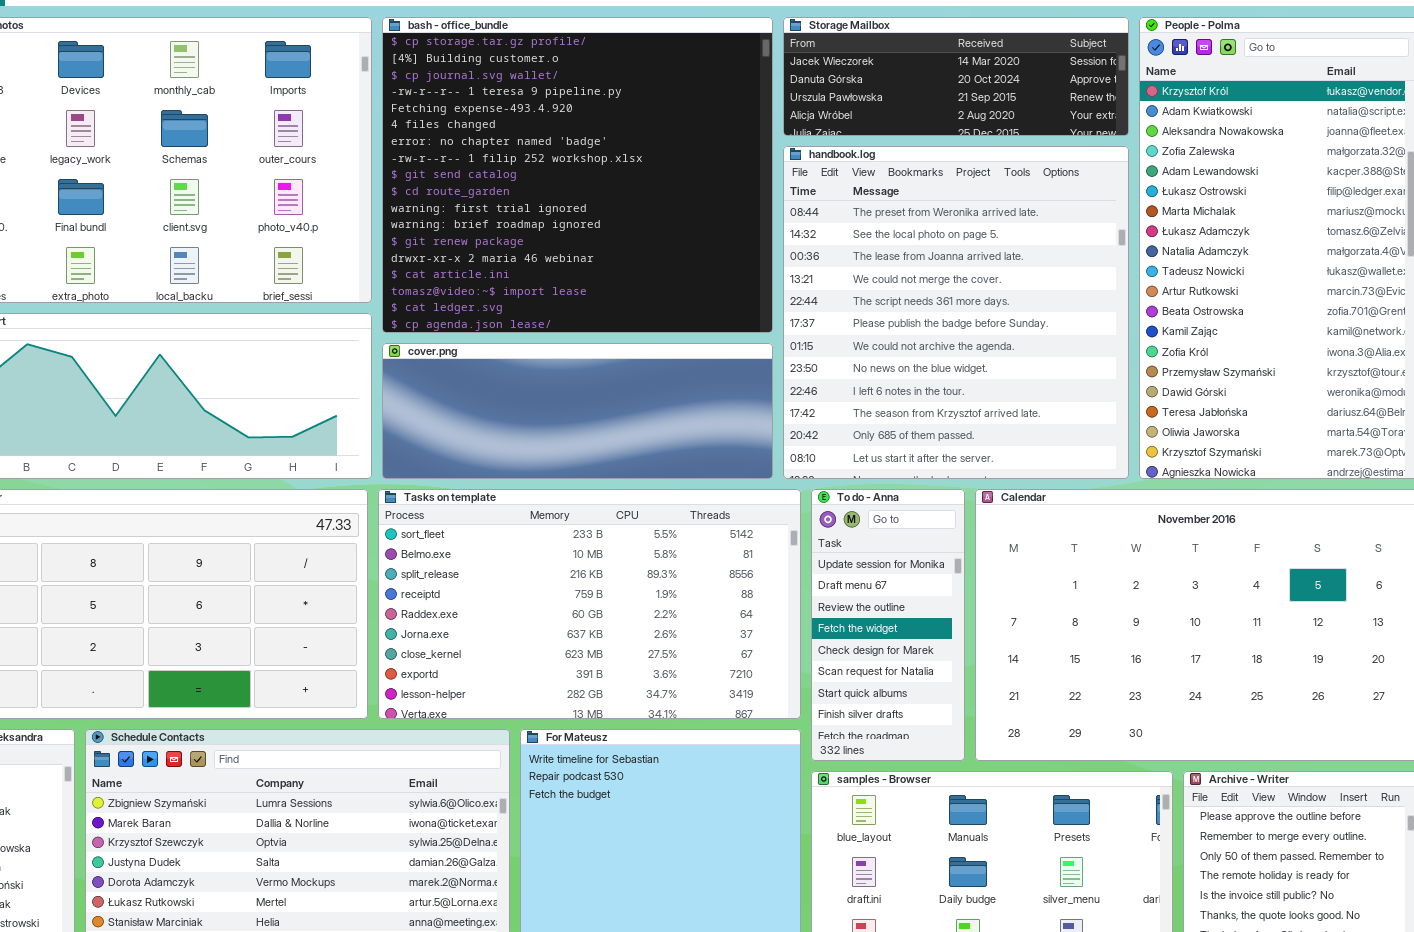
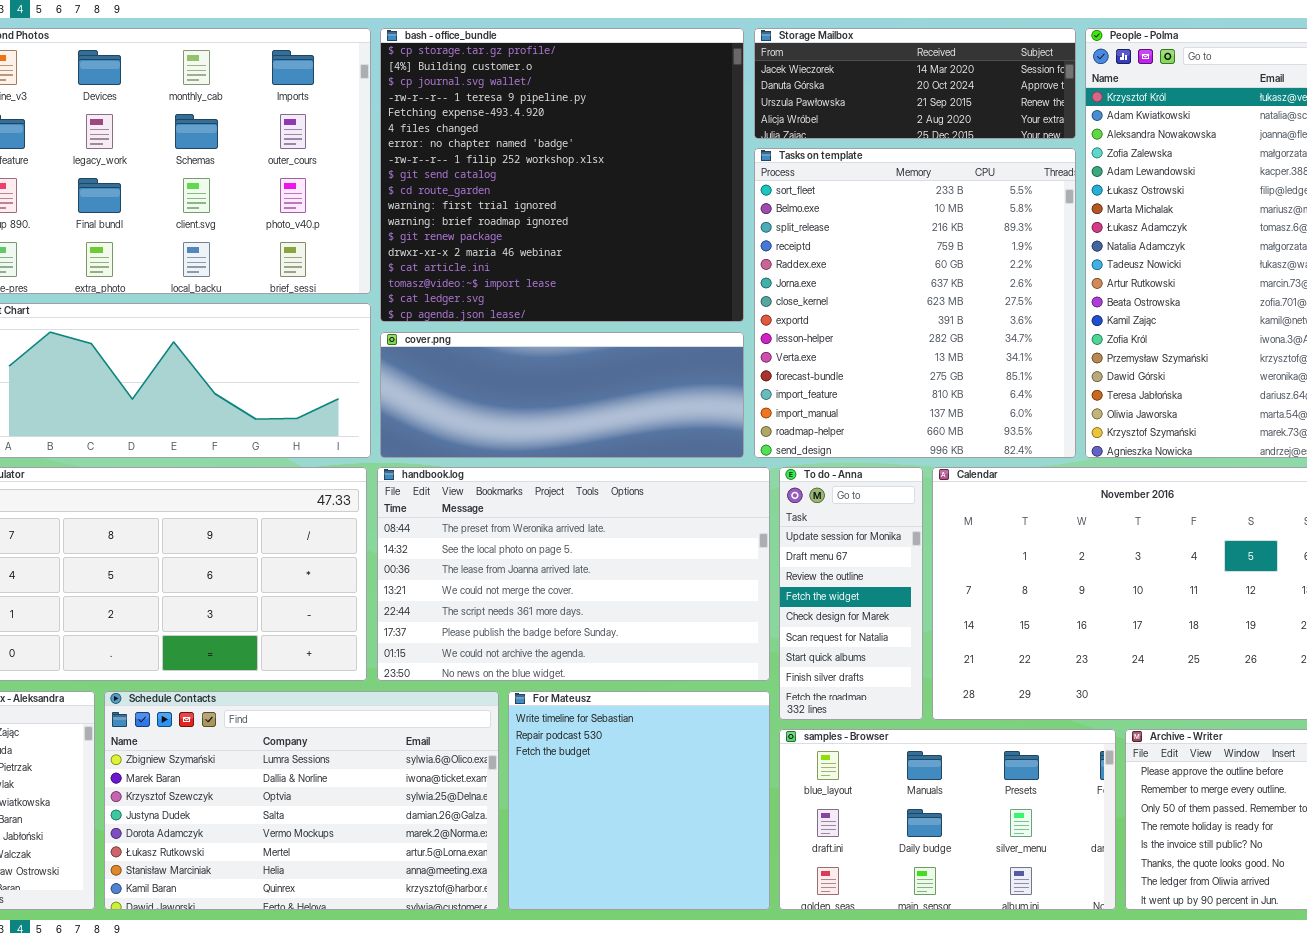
handbook.log: [783,146,1129,479] -> [377,467,770,681], moved, resized
Tasks on template: [378,489,801,719] -> [754,148,1076,458], moved, resized

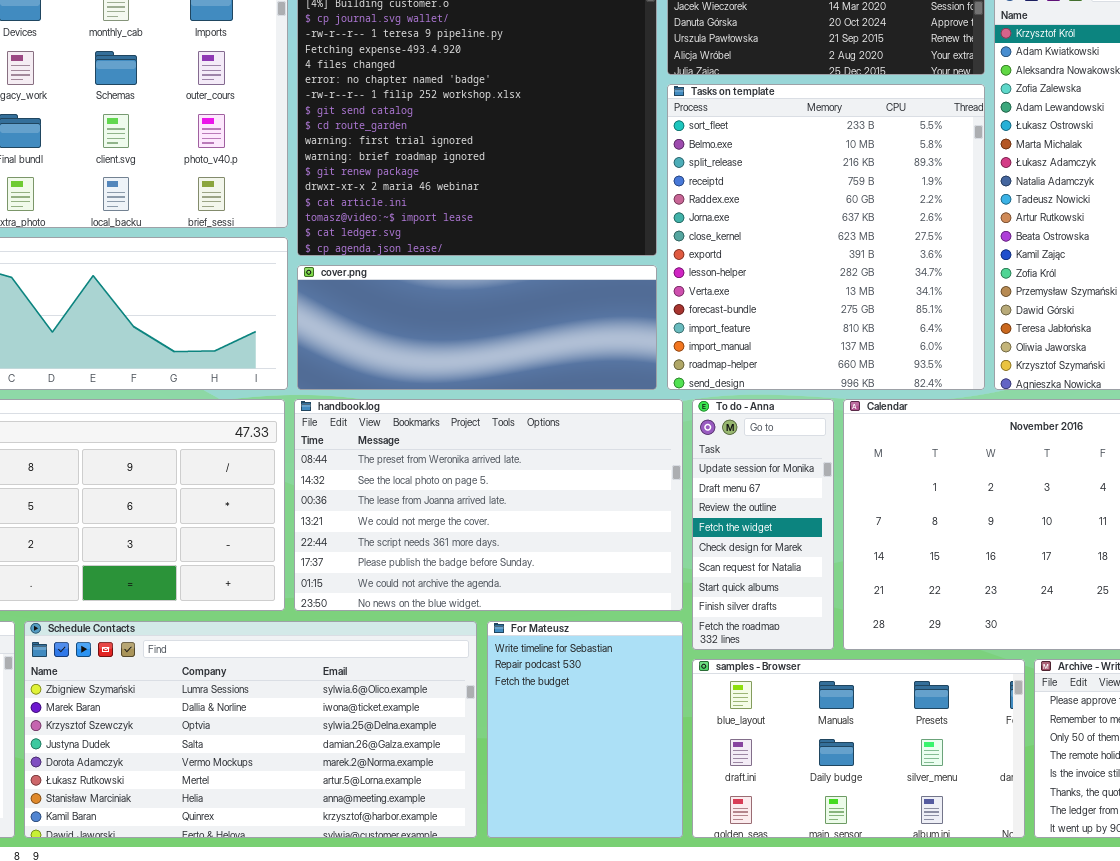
Schedule Contacts: [104,691,499,910] -> [24,621,477,838], resized
For Mateusz: [508,691,770,910] -> [487,621,683,838], resized

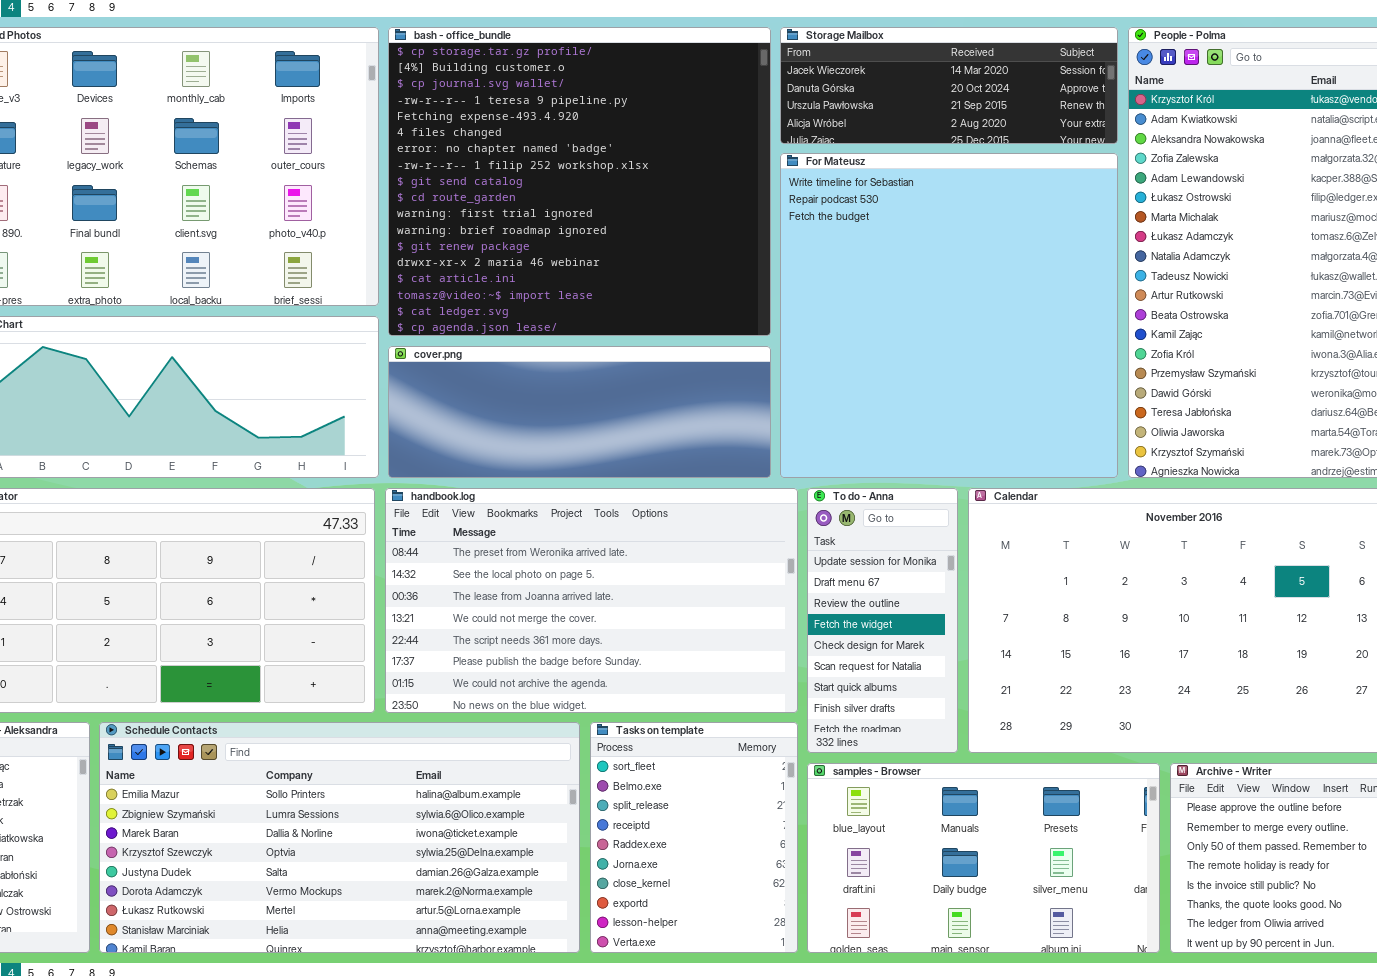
Tasks on template: [667,84,985,390] -> [590,722,798,953], moved, resized
Schedule Contacts: [24,621,477,838] -> [99,722,580,953], scrolled up 1 row
For Mateusz: [487,621,683,838] -> [780,153,1118,478], moved, resized

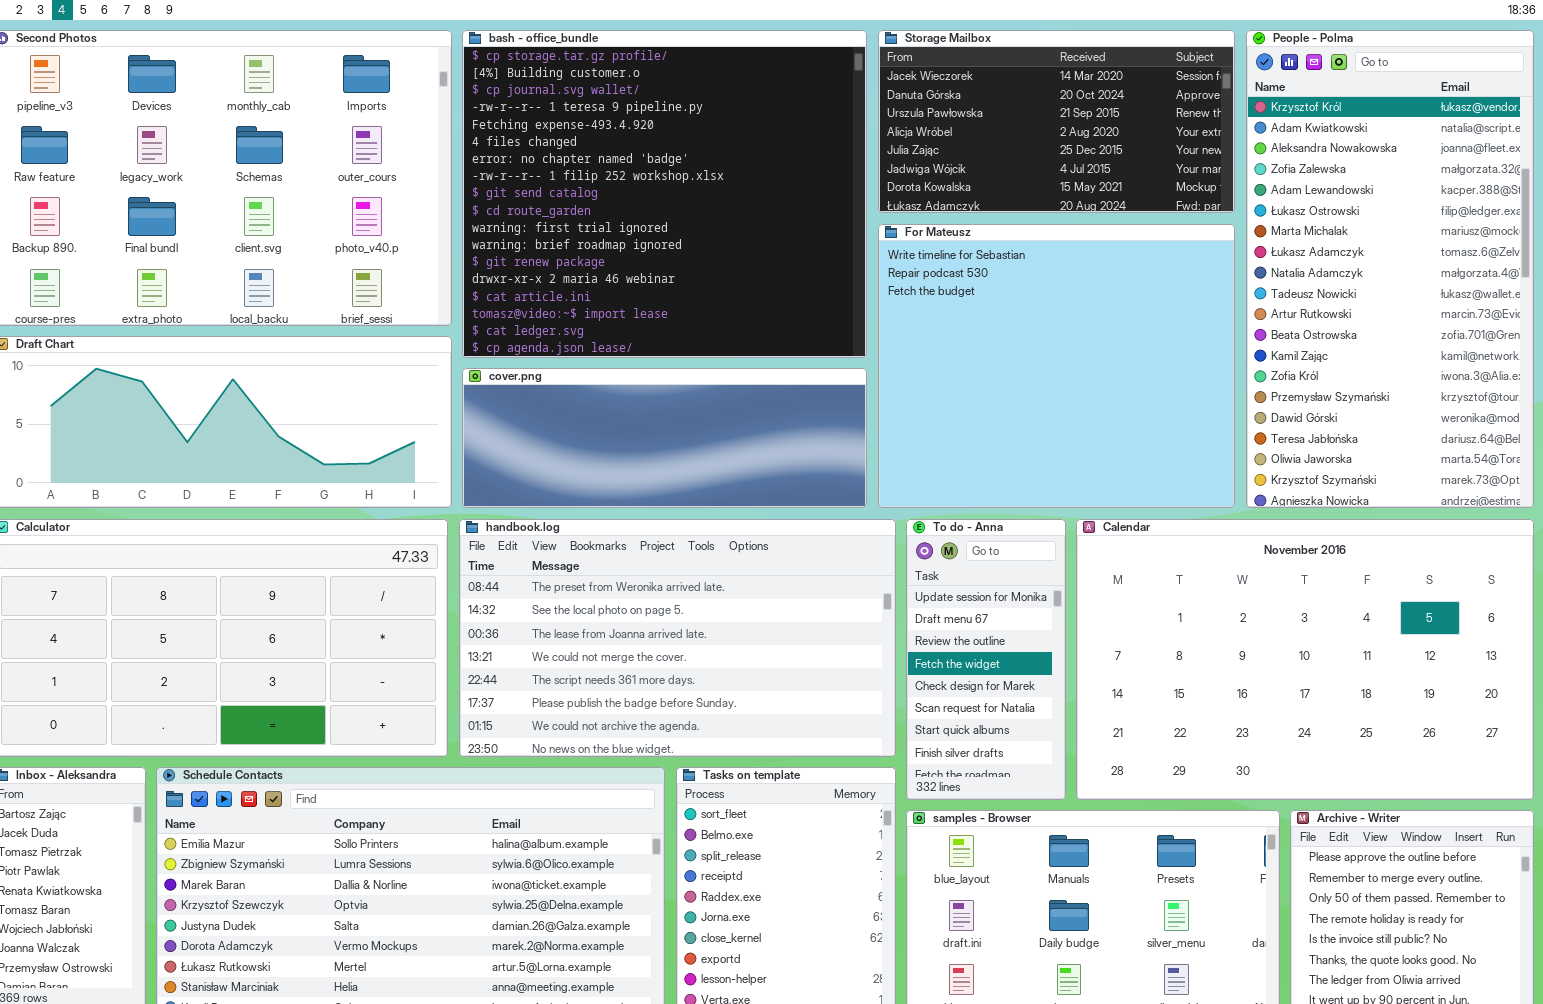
Storage Mailbox: [780,27,1118,144] -> [878,30,1235,213], resized
For Mateusz: [780,153,1118,478] -> [878,224,1235,508], resized

